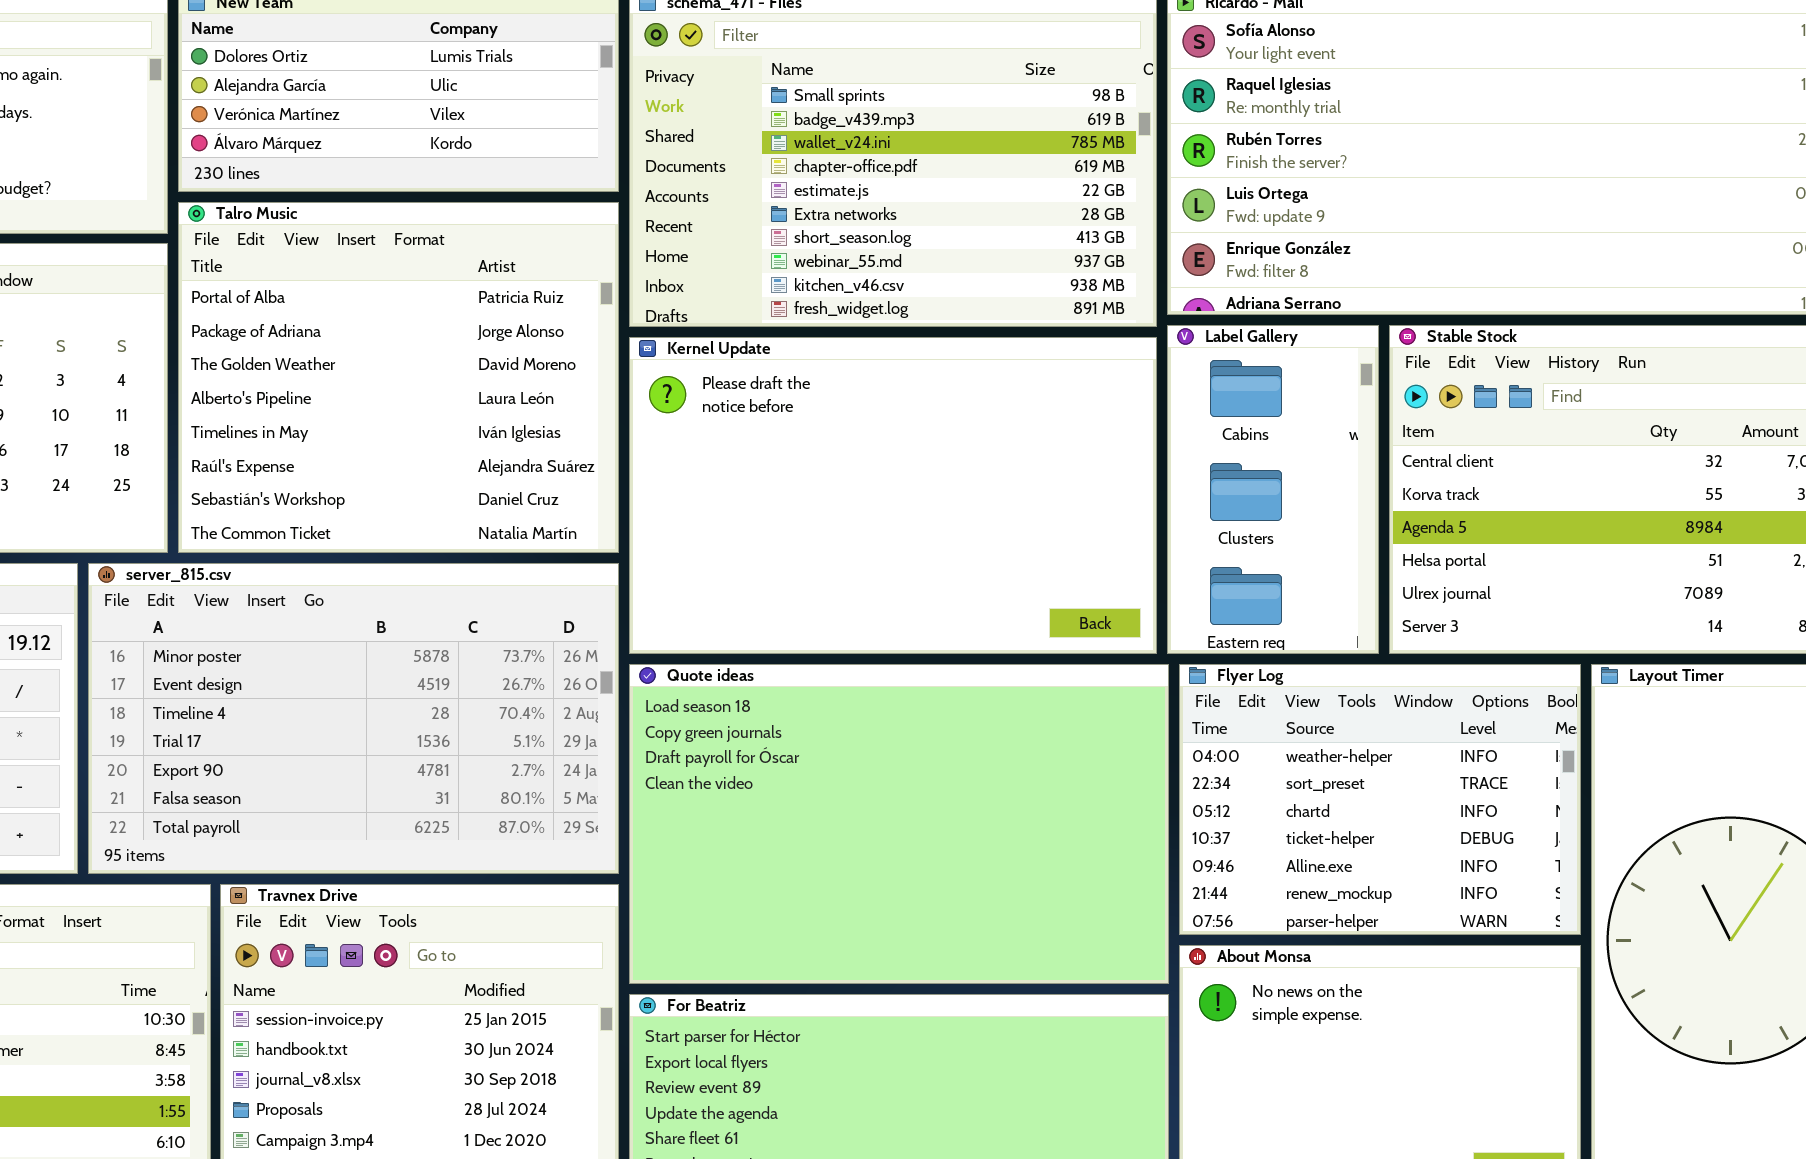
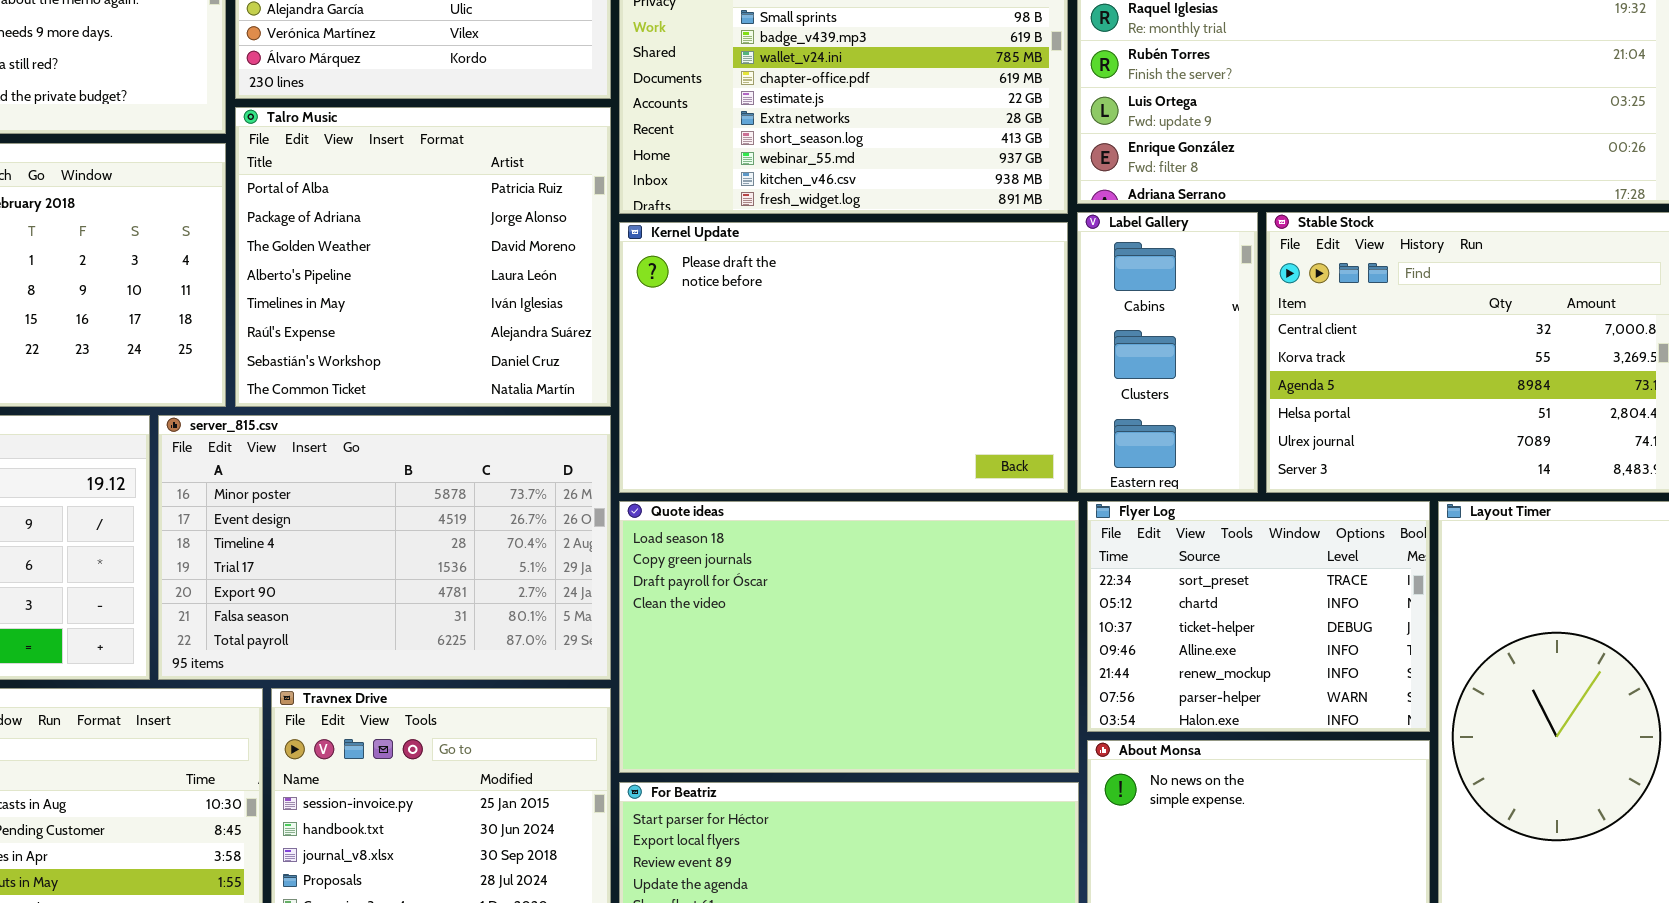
Flyer Log: [1179,664,1581,935] -> [1087,501,1430,732], scrolled down 1 row

